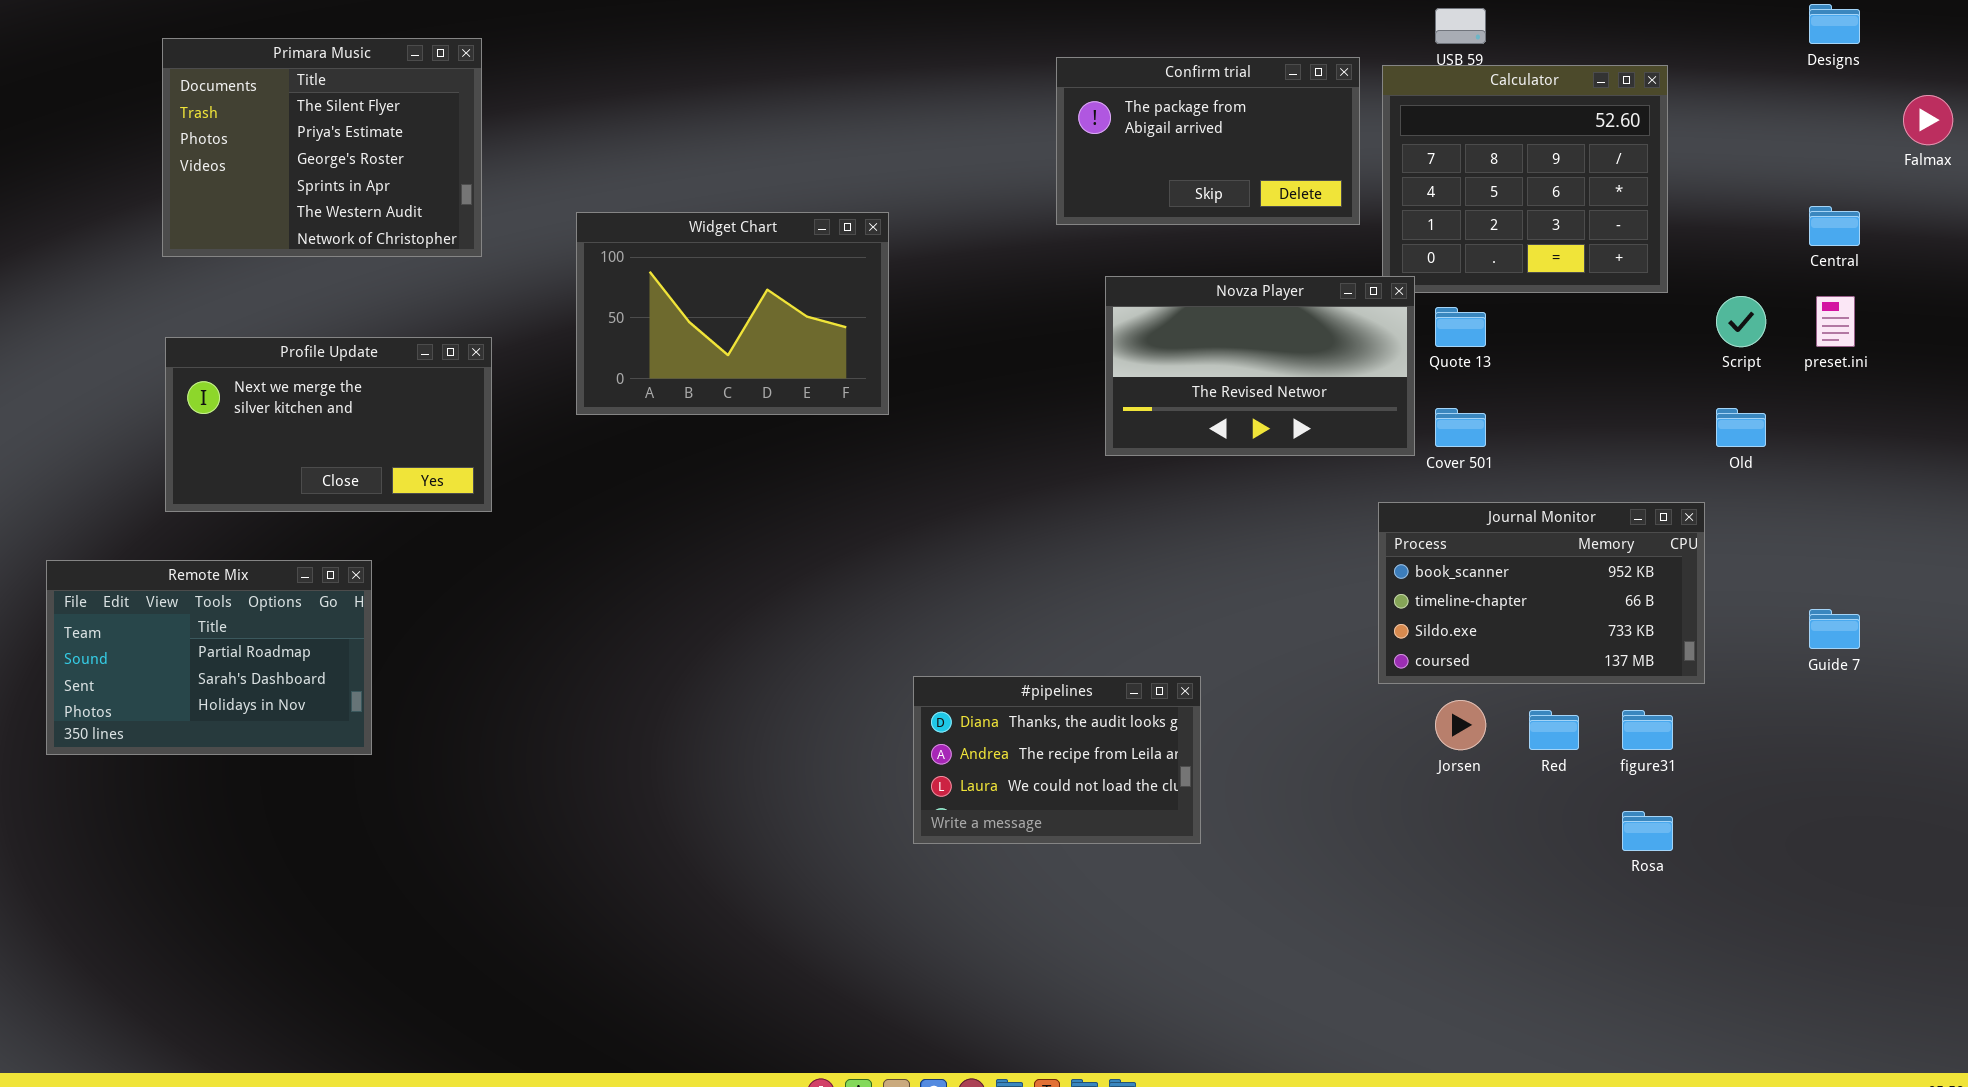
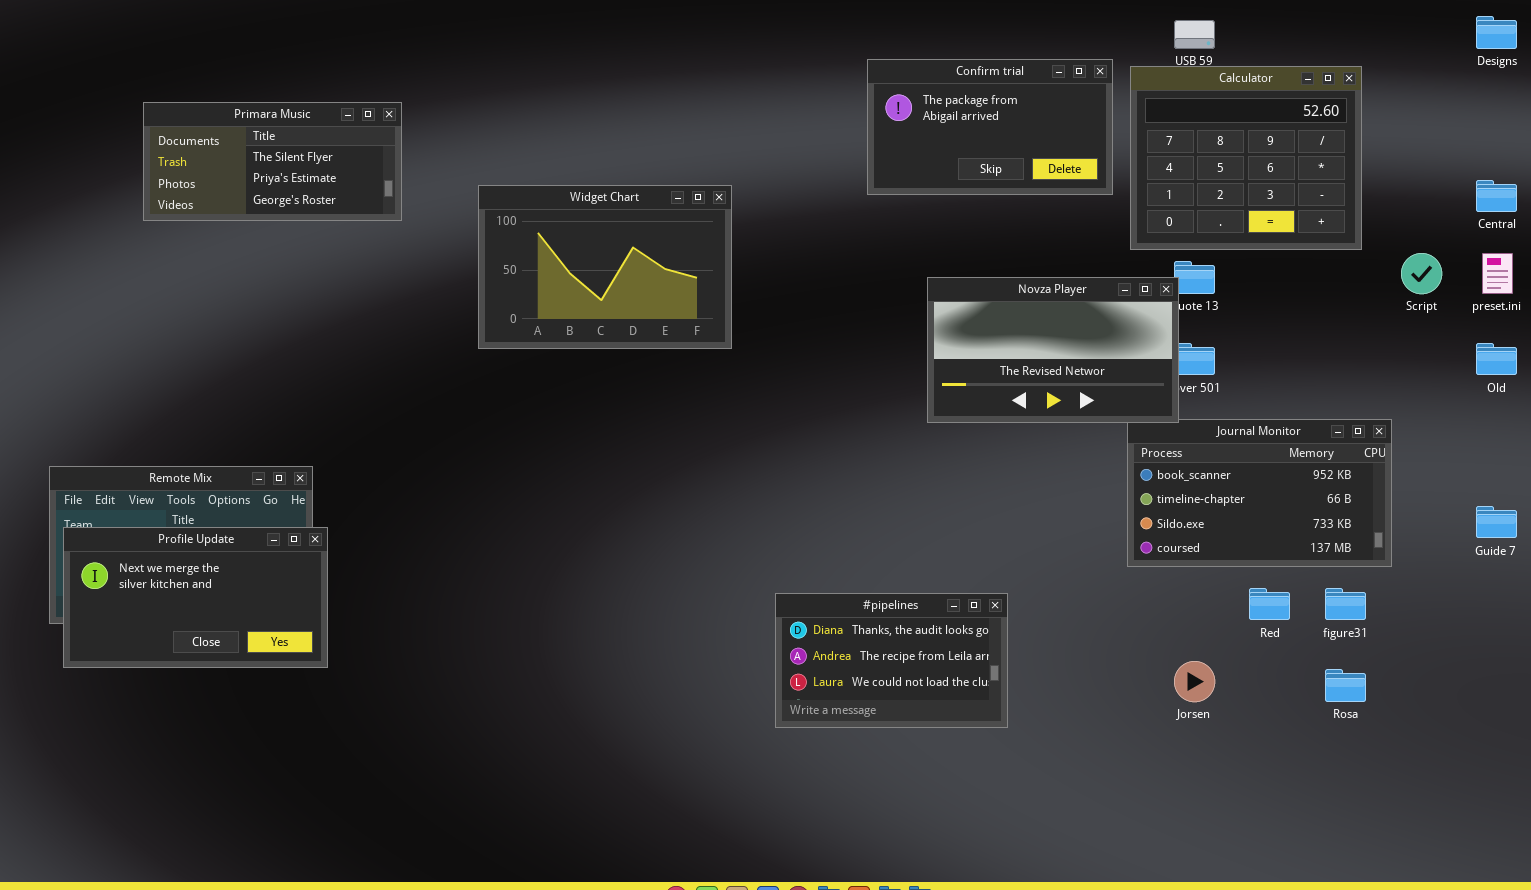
Primara Music: [162,38,482,257] -> [143,102,402,221], resized
Novza Player: [1105,276,1415,456] -> [927,277,1179,423], moved
Profile Update: [165,337,492,512] -> [63,527,328,668], moved
Old: [1716,408,1766,447] -> [1476,343,1517,375], moved
#pipelines: [913,676,1201,844] -> [775,593,1008,728], moved
Jorsen: [1435,700,1486,750] -> [1174,661,1215,702], moved

